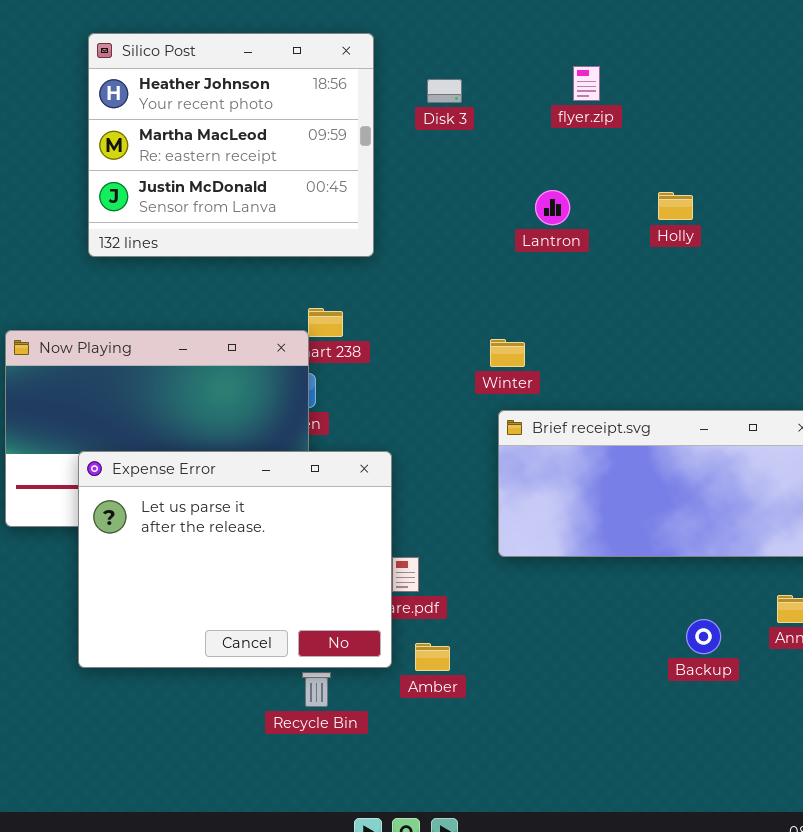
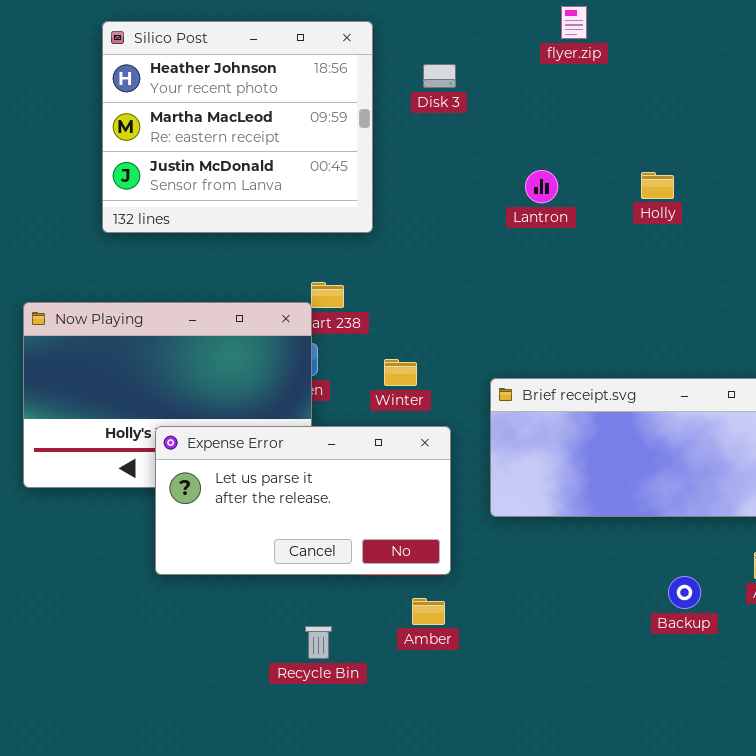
flyer.zip: [573,66,600,101] -> [561,6,587,39], moved
Winter: [490,339,525,367] -> [384,359,417,386], moved
Expense Error: [78,451,392,668] -> [155,426,451,575], moved, resized

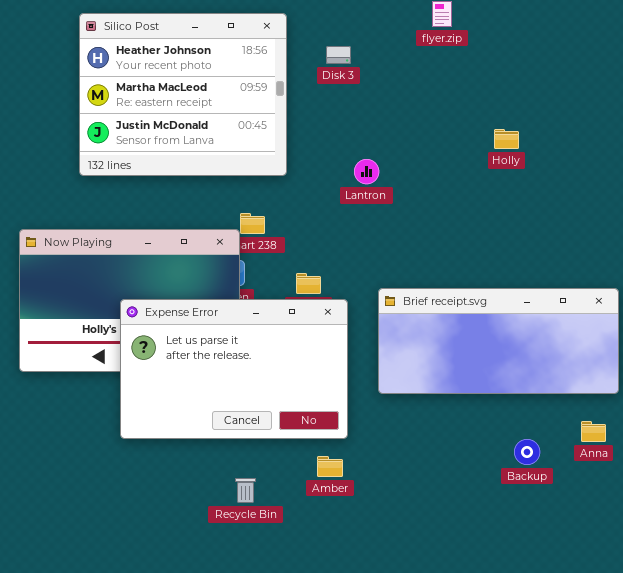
Lantron: [525,170,558,203] -> [354,159,379,184], moved
Expense Error: [155,426,451,575] -> [120,299,348,439], resized

